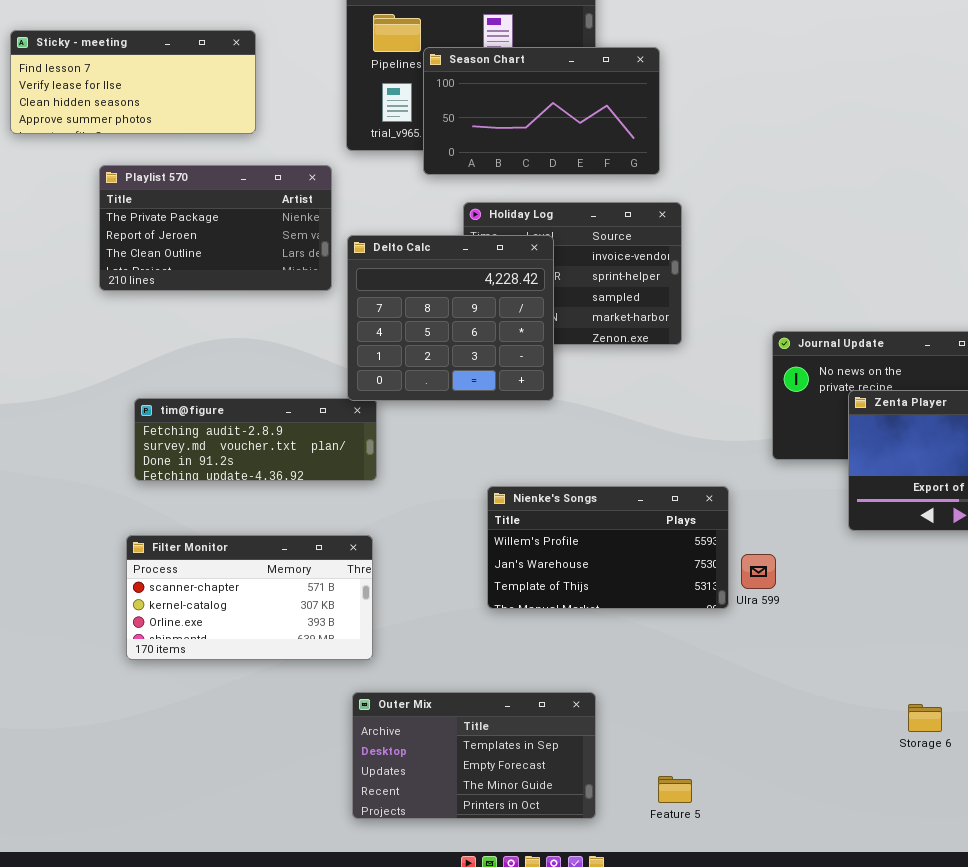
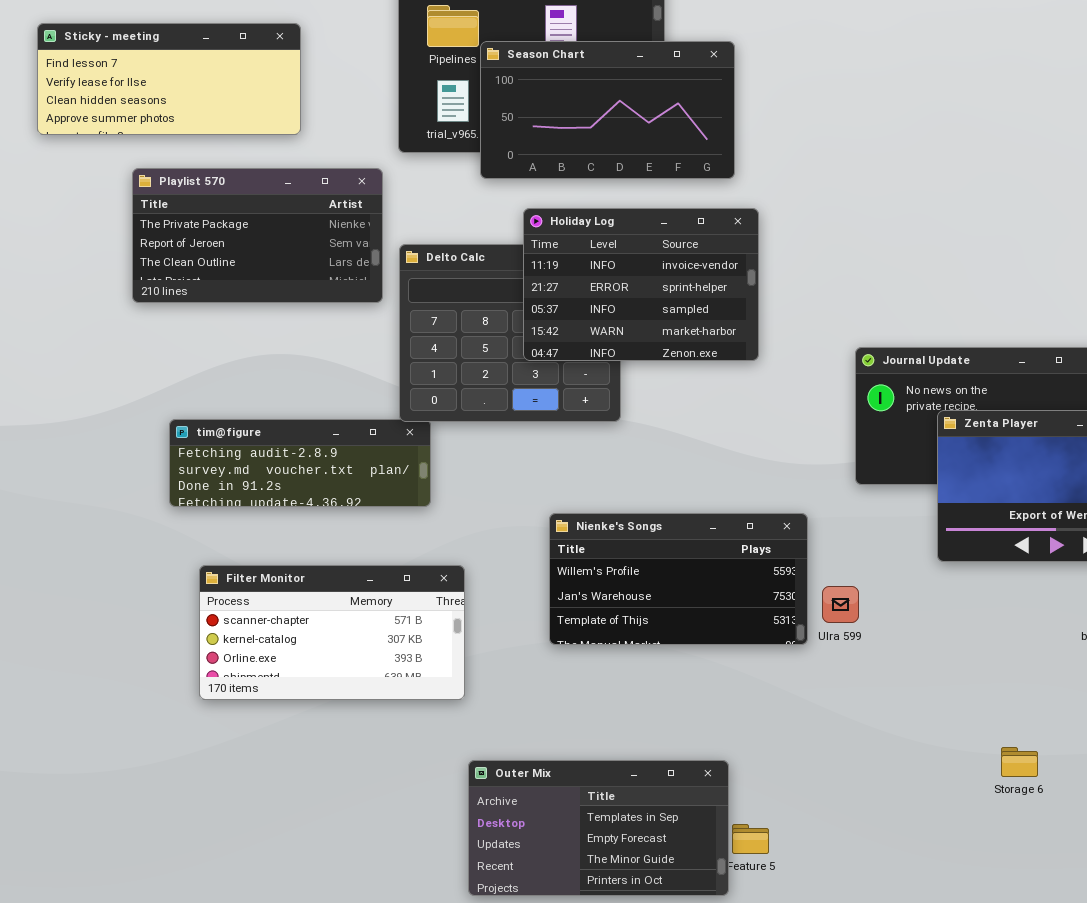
Holiday Log: [463,202,682,345] -> [523,208,759,361], raised
Filter Monitor: [126,535,373,660] -> [199,565,465,700], moved
Outer Mix: [352,692,596,819] -> [468,760,729,896], moved

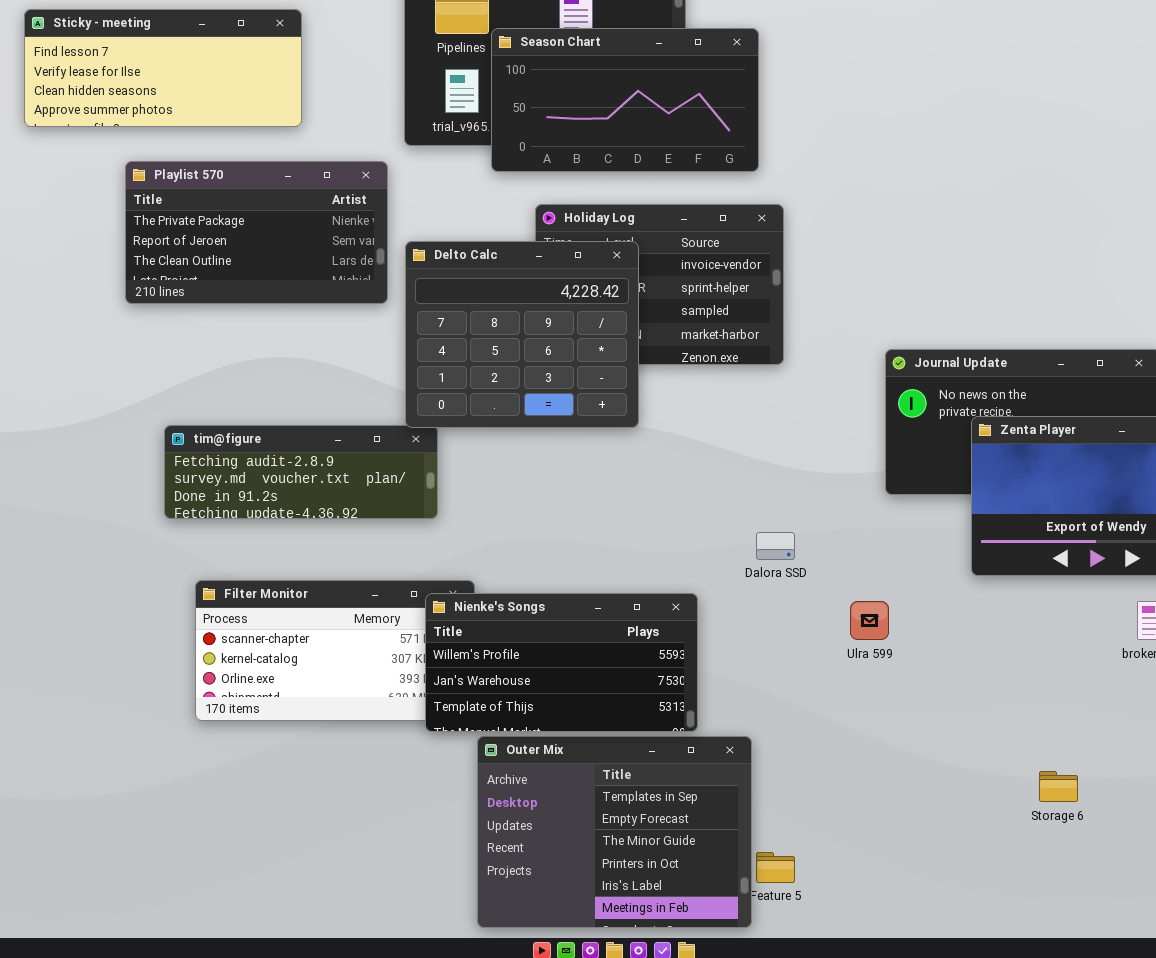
Delto Calc: [399,244,621,422] -> [405,241,639,428], raised
Nienke's Songs: [549,513,808,645] -> [425,593,698,732], moved
Outer Mix: [468,760,729,896] -> [477,736,752,928], resized

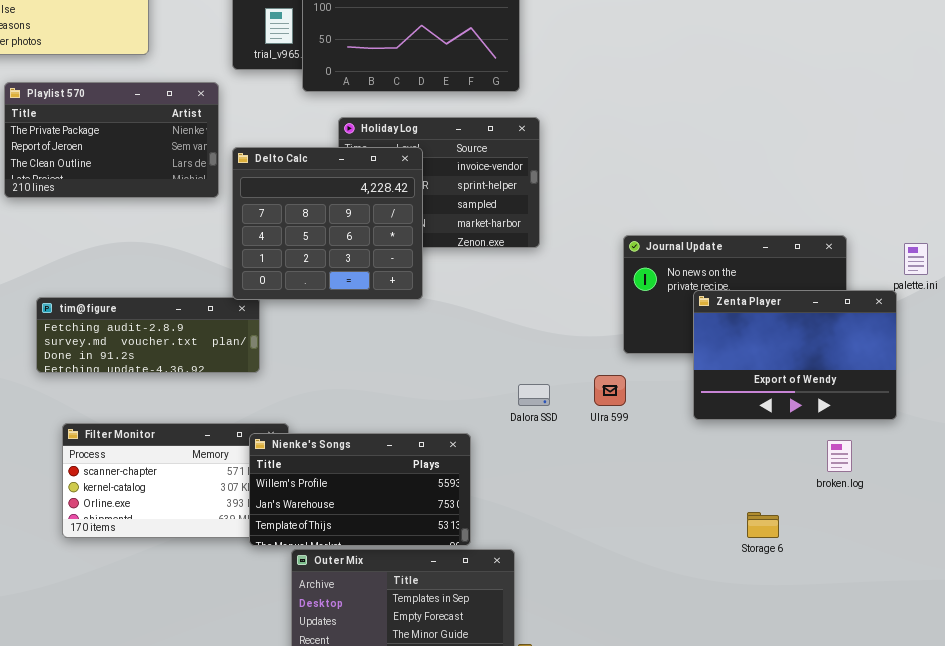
Ulra 599: [850,601,889,640] -> [594,375,626,406], moved
Storage 6: [1039,771,1078,802] -> [747,512,779,538], moved

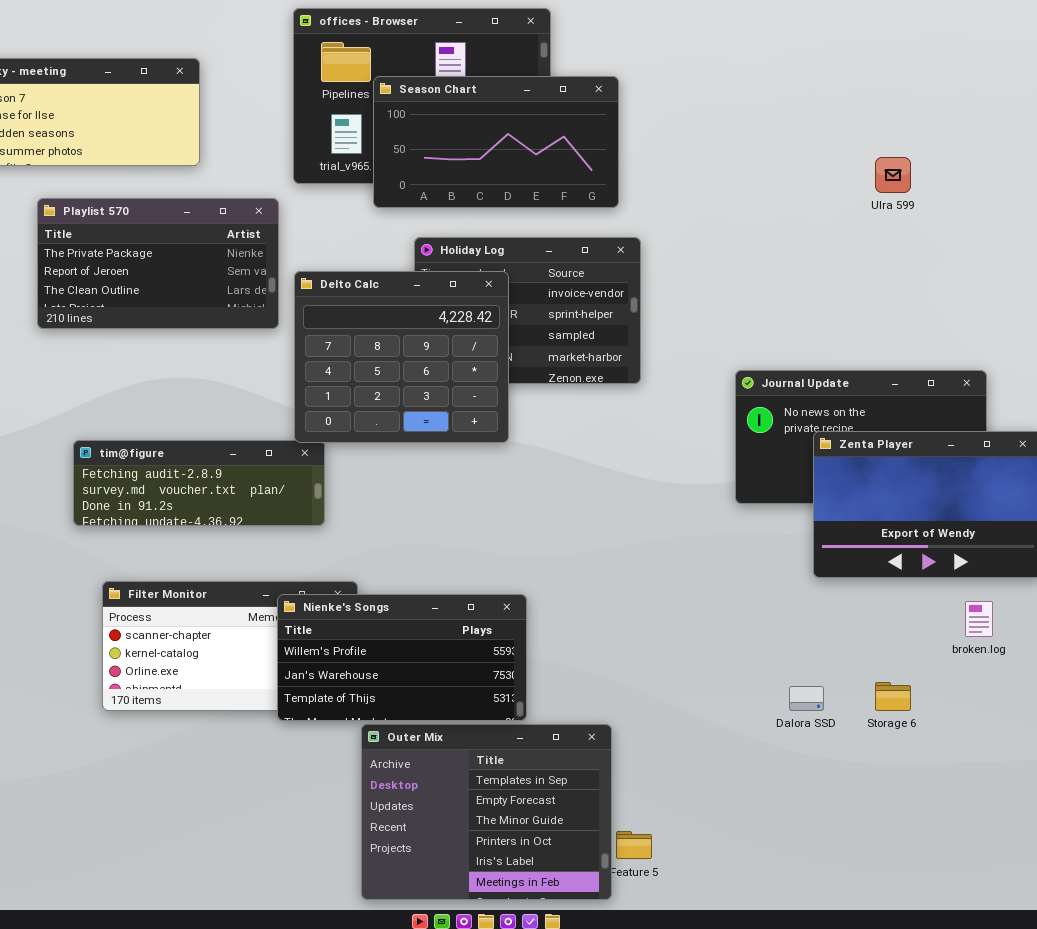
Ulra 599: [594,375,626,406] -> [875,157,911,193], moved
Dalora SSD: [518,384,550,406] -> [789,686,824,711], moved
Nienke's Songs: [249,433,471,546] -> [277,594,527,721], moved

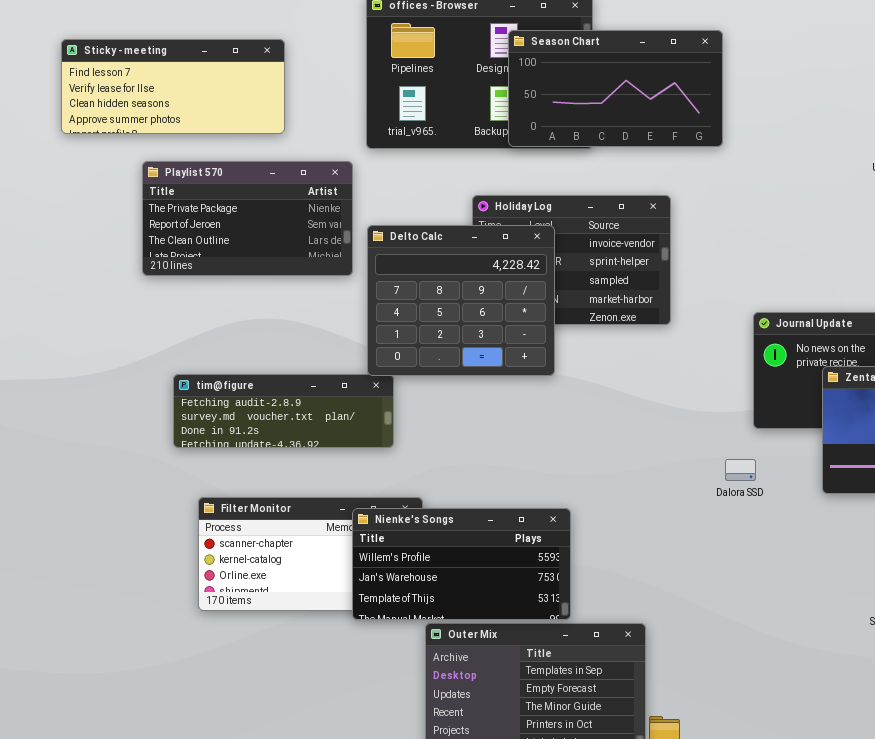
Season Chart: [373,76,619,208] -> [508,30,723,147], moved
Dalora SSD: [789,686,824,711] -> [725,459,756,481], moved

